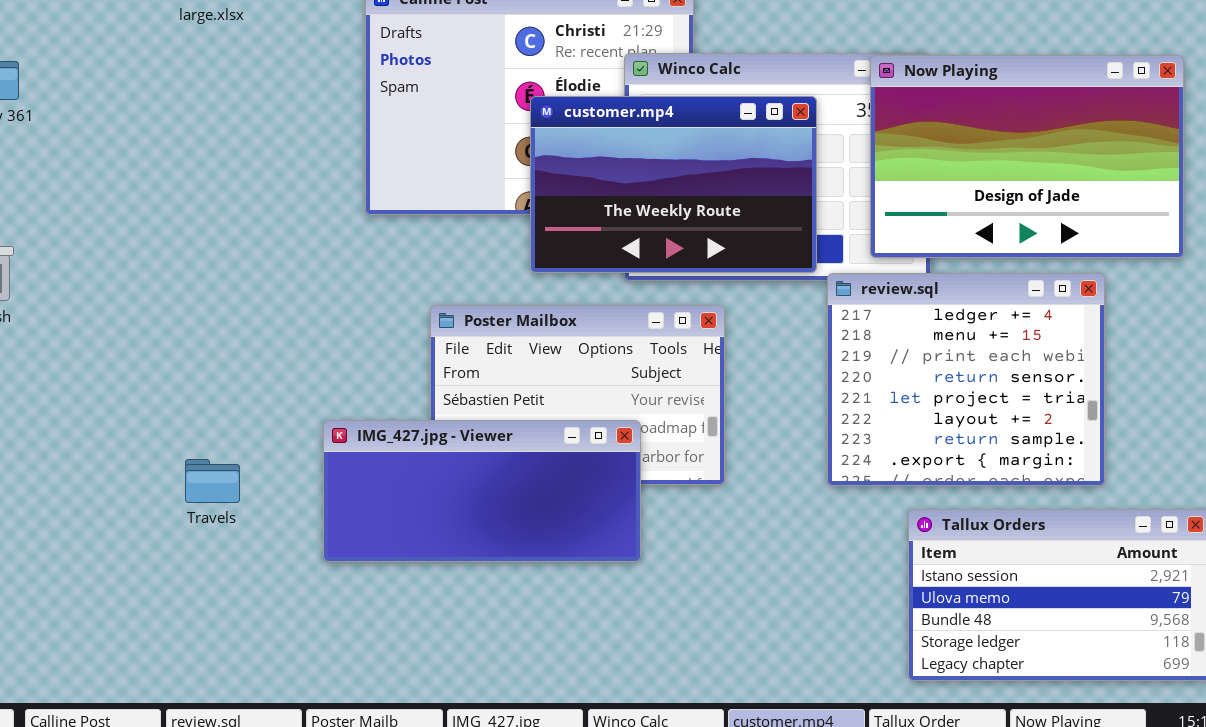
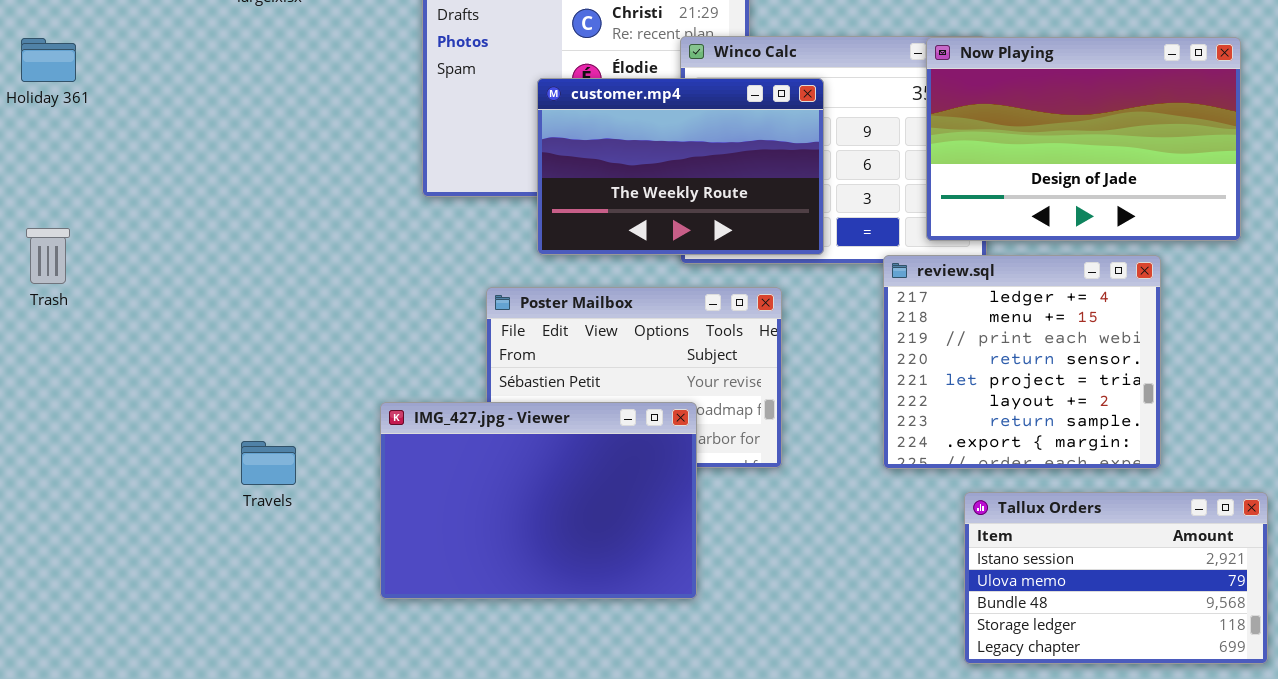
customer.mp4: [530,96,817,273] -> [537,78,824,255], moved
IMG_427.jpg - Viewer: [323,420,641,562] -> [380,402,697,599], resized

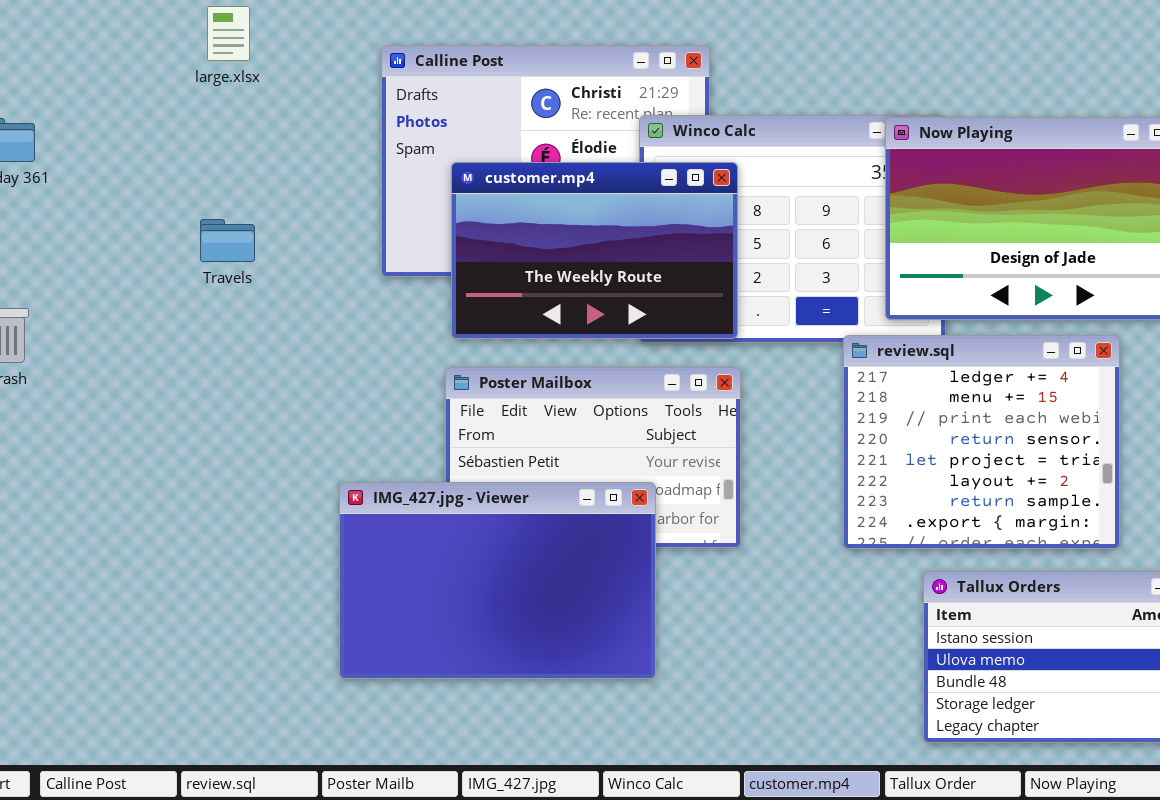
customer.mp4: [537,78,824,255] -> [451,162,738,339], moved
Travels: [241,441,296,485] -> [200,219,255,262], moved

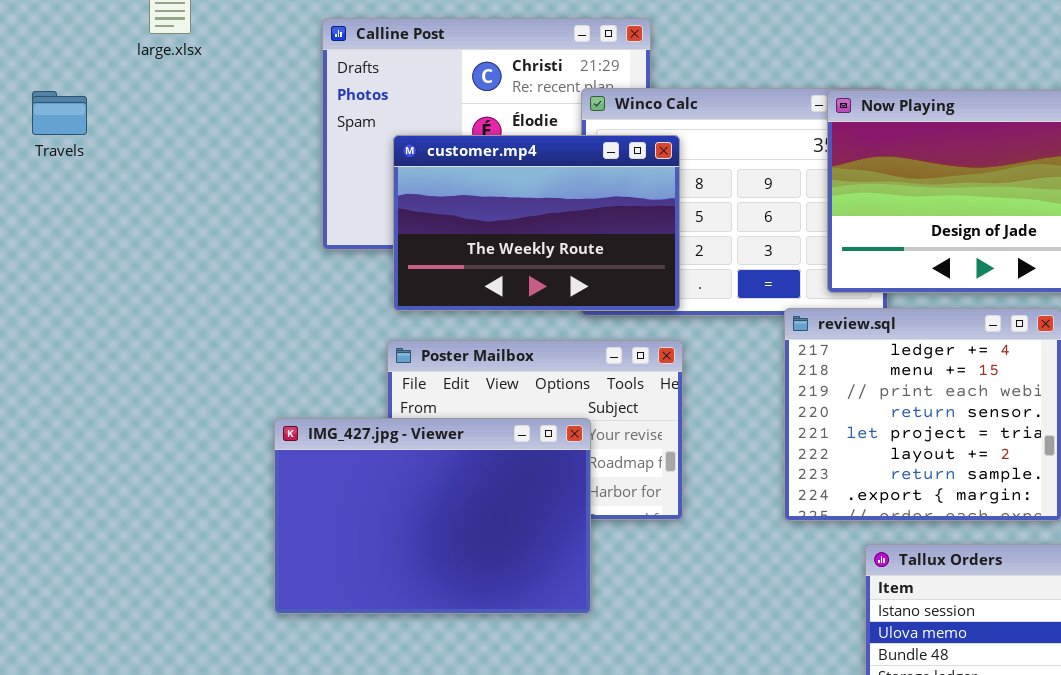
Travels: [200,219,255,262] -> [32,91,87,135], moved
IMG_427.jpg - Viewer: [339,482,656,679] -> [274,418,591,614], moved

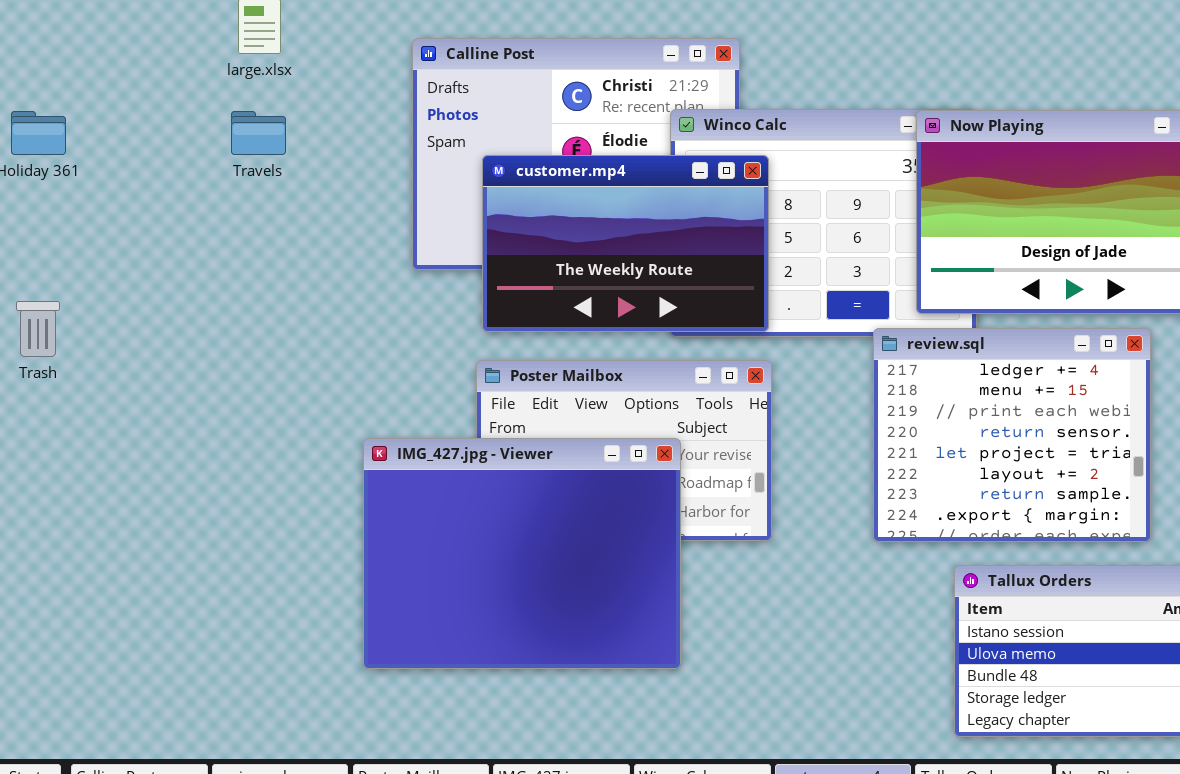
Travels: [32,91,87,135] -> [231,111,286,155], moved
IMG_427.jpg - Viewer: [274,418,591,614] -> [363,438,681,669], resized

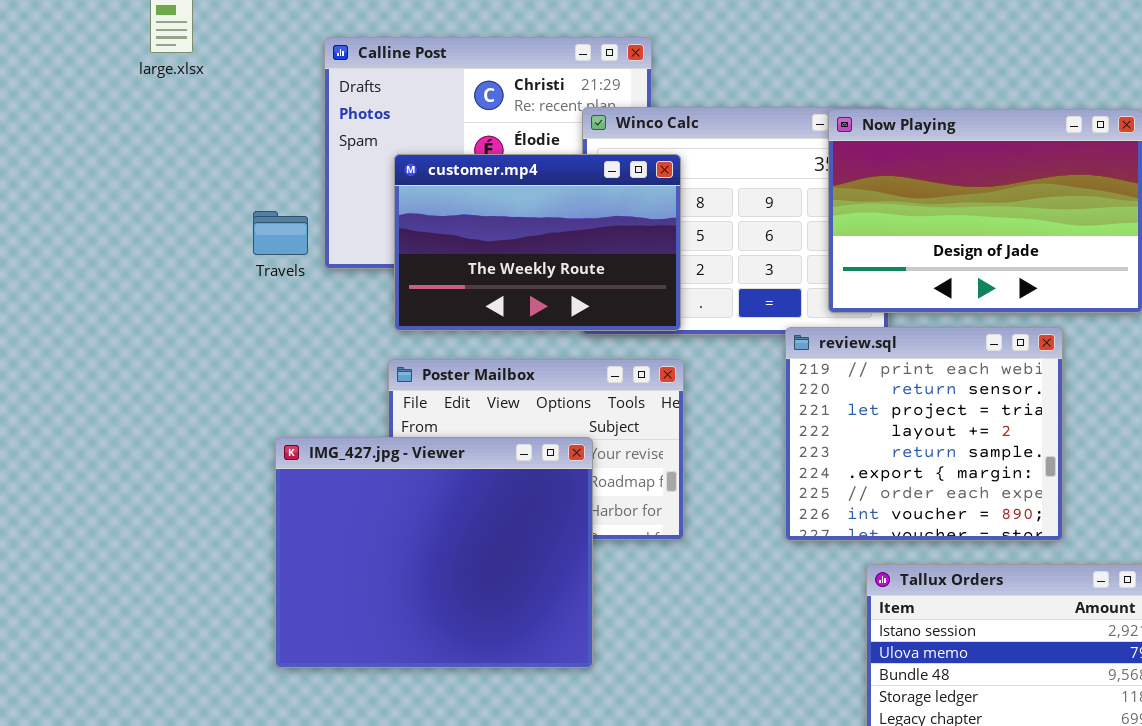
Travels: [231,111,286,155] -> [253,211,308,255], moved
review.sql: [873,328,1151,542] -> [785,327,1063,541], scrolled down 2 rows

